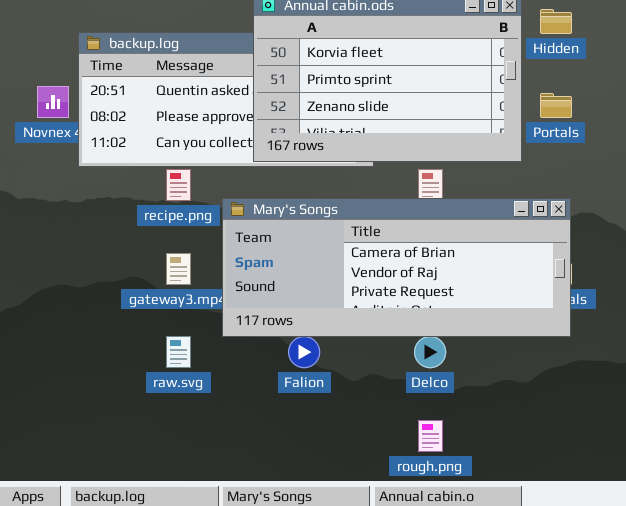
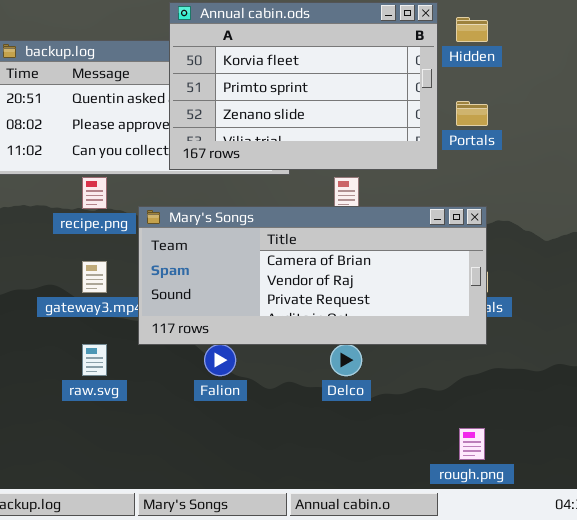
rough.png: [418,420,443,452] -> [459,428,485,460], moved

